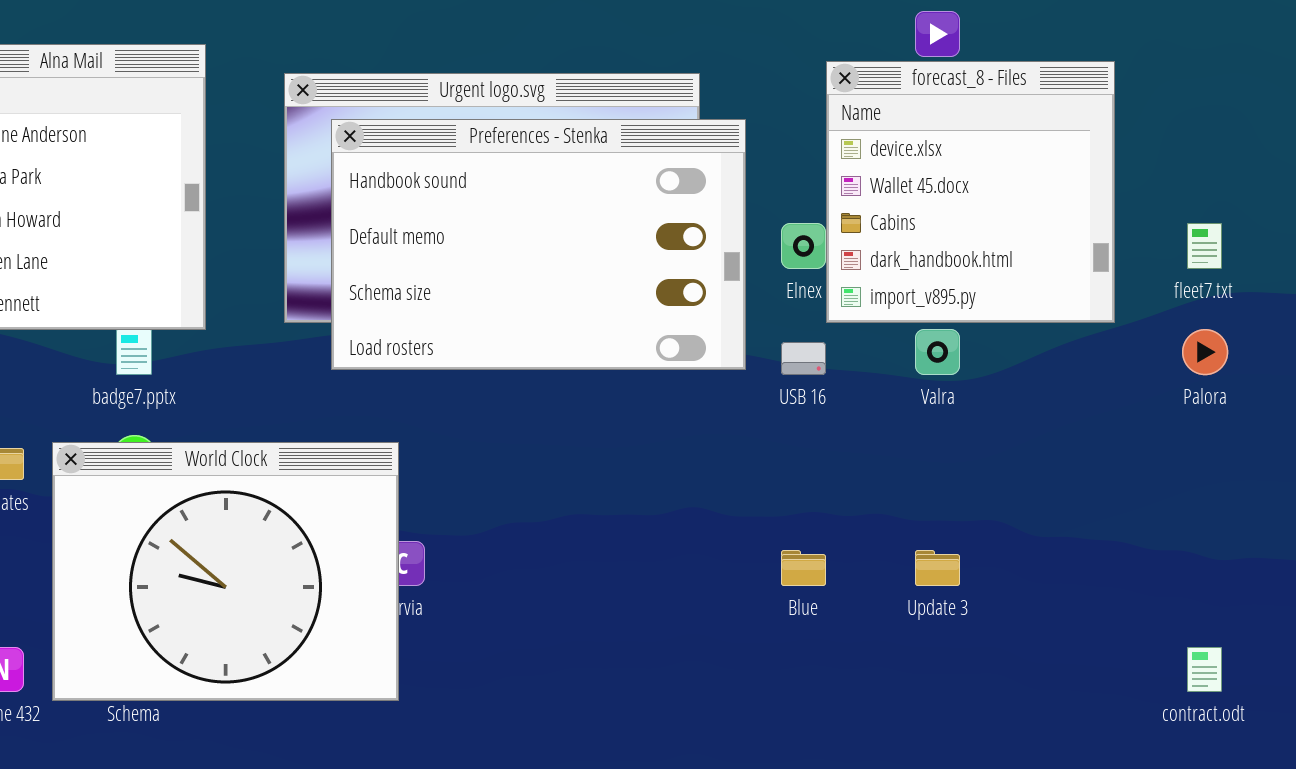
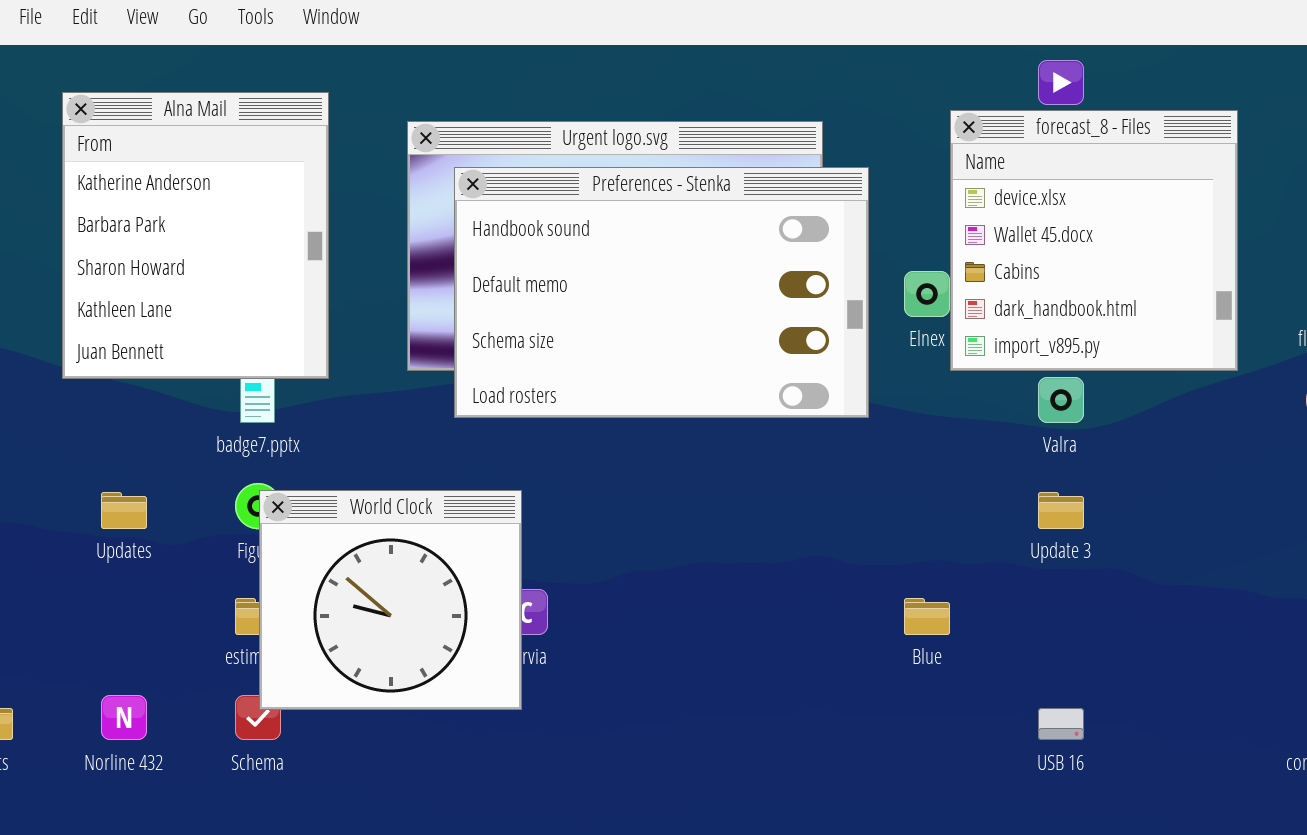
USB 16: [781,342,826,375] -> [1038,708,1084,740], moved
World Clock: [52,442,399,701] -> [259,490,522,710], resized
Update 3: [915,550,960,586] -> [1038,492,1084,529], moved

